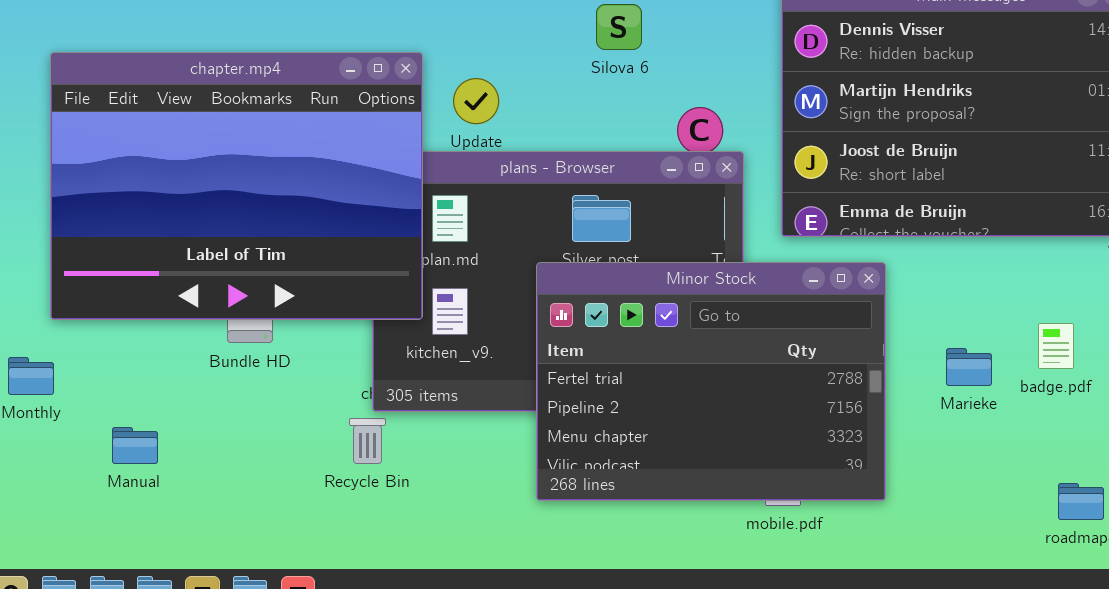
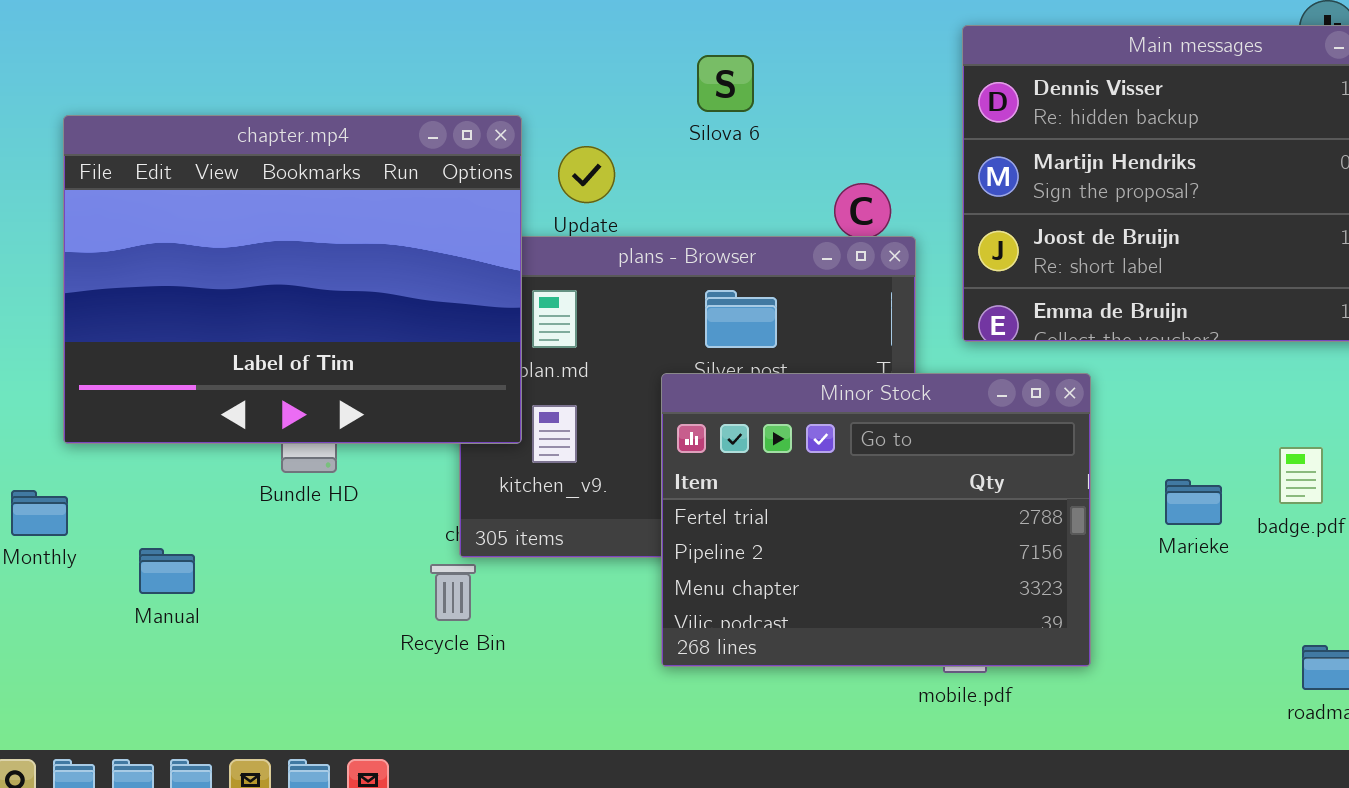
Silova 6: [596,4,642,50] -> [697,55,754,112], moved
Manual: [112,427,158,464] -> [139,548,195,594], moved

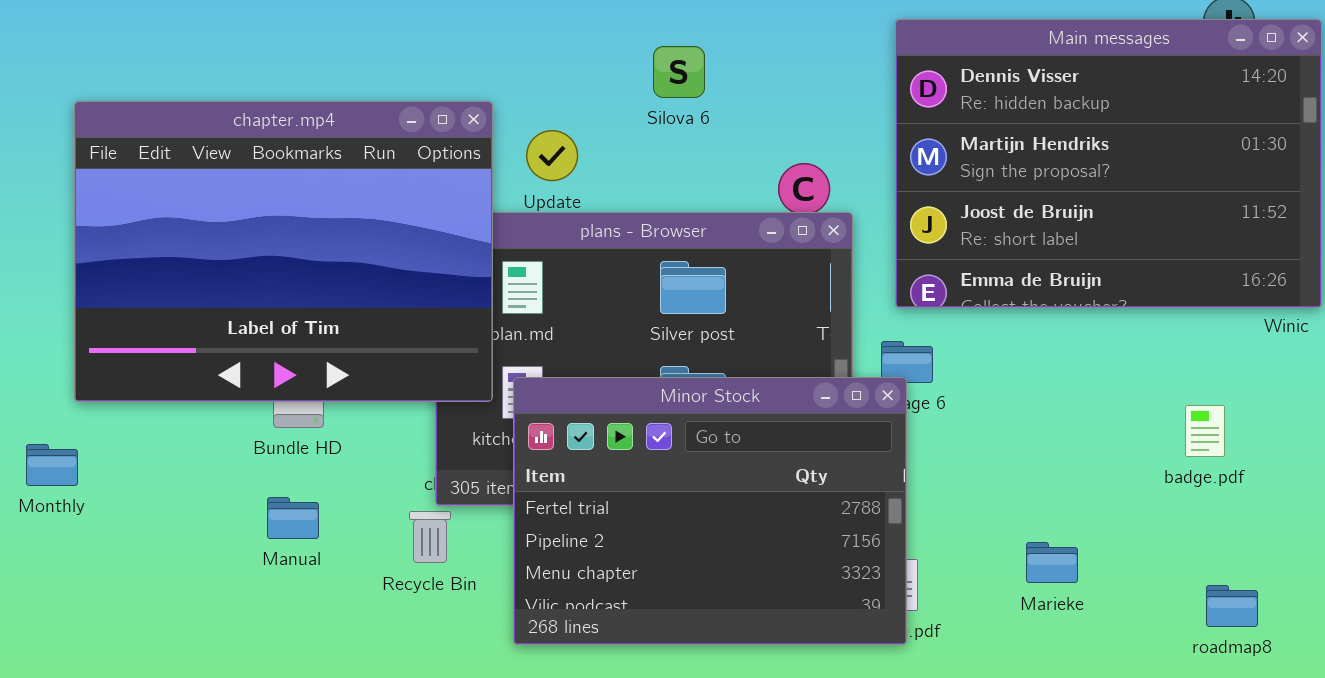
Minor Stock: [661,373,1091,667] -> [513,377,907,645], moved
Marieke: [1165,479,1222,525] -> [1026,542,1078,583], moved
Manual: [139,548,195,594] -> [267,497,319,539], moved

